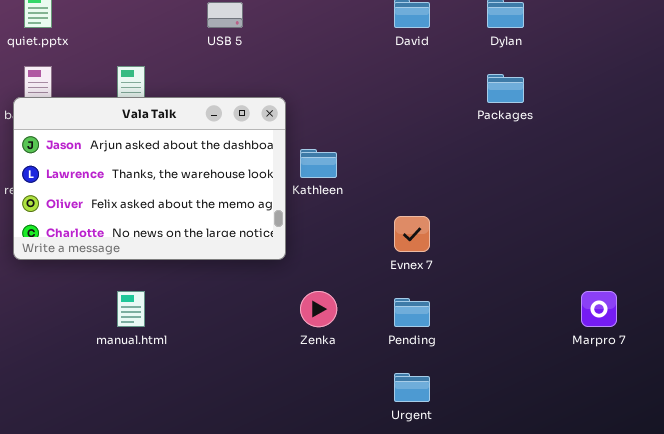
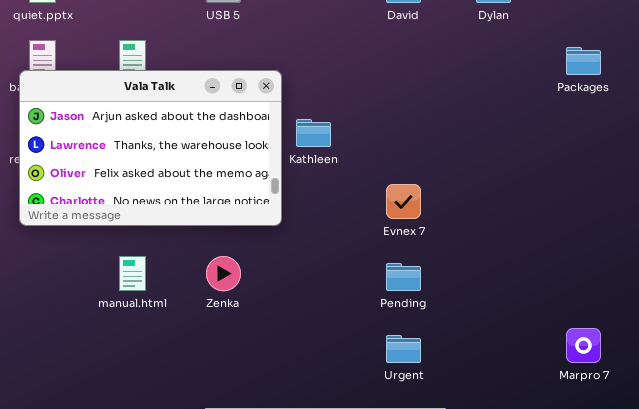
Packages: [487,74,524,103] -> [566,47,601,75], moved
Zenka: [300,291,337,327] -> [206,256,241,291], moved
Marpro 7: [581,291,617,327] -> [566,328,601,363], moved

